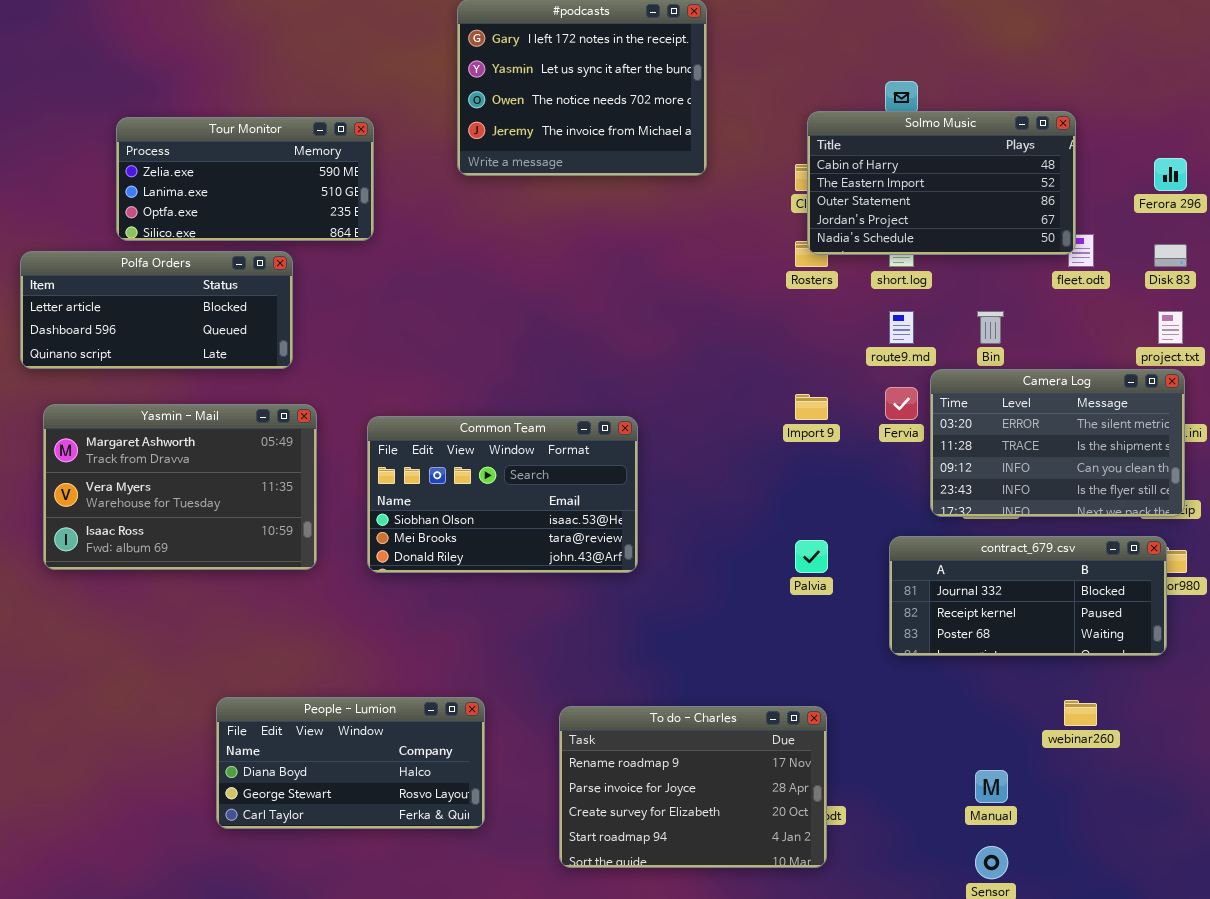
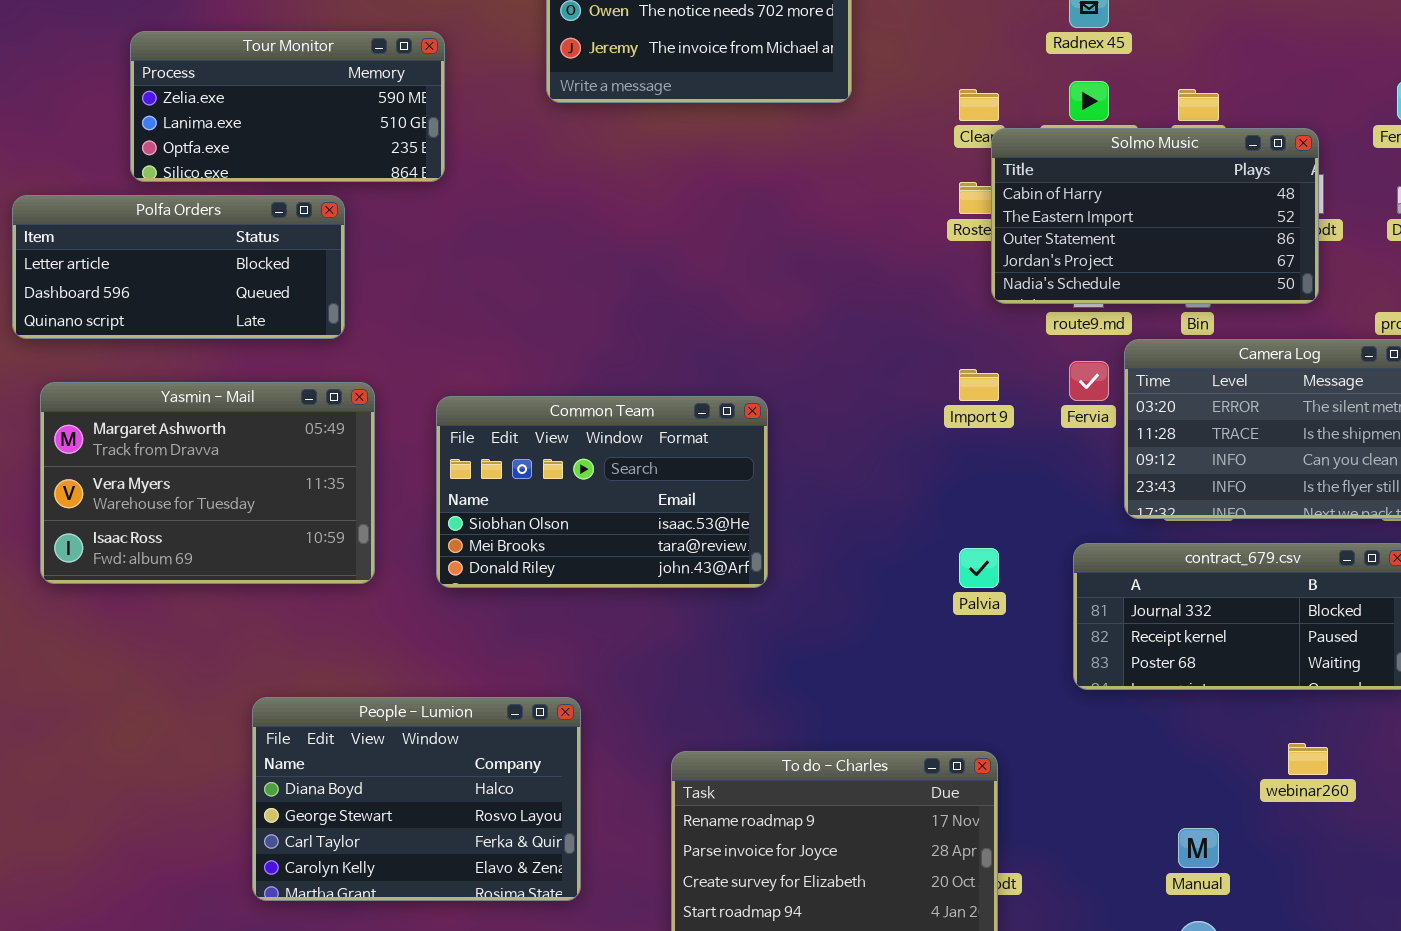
Solmo Music: [807,111,1076,255] -> [991,128,1319,304], moved
People - Lumion: [216,697,485,829] -> [252,697,581,901], resized

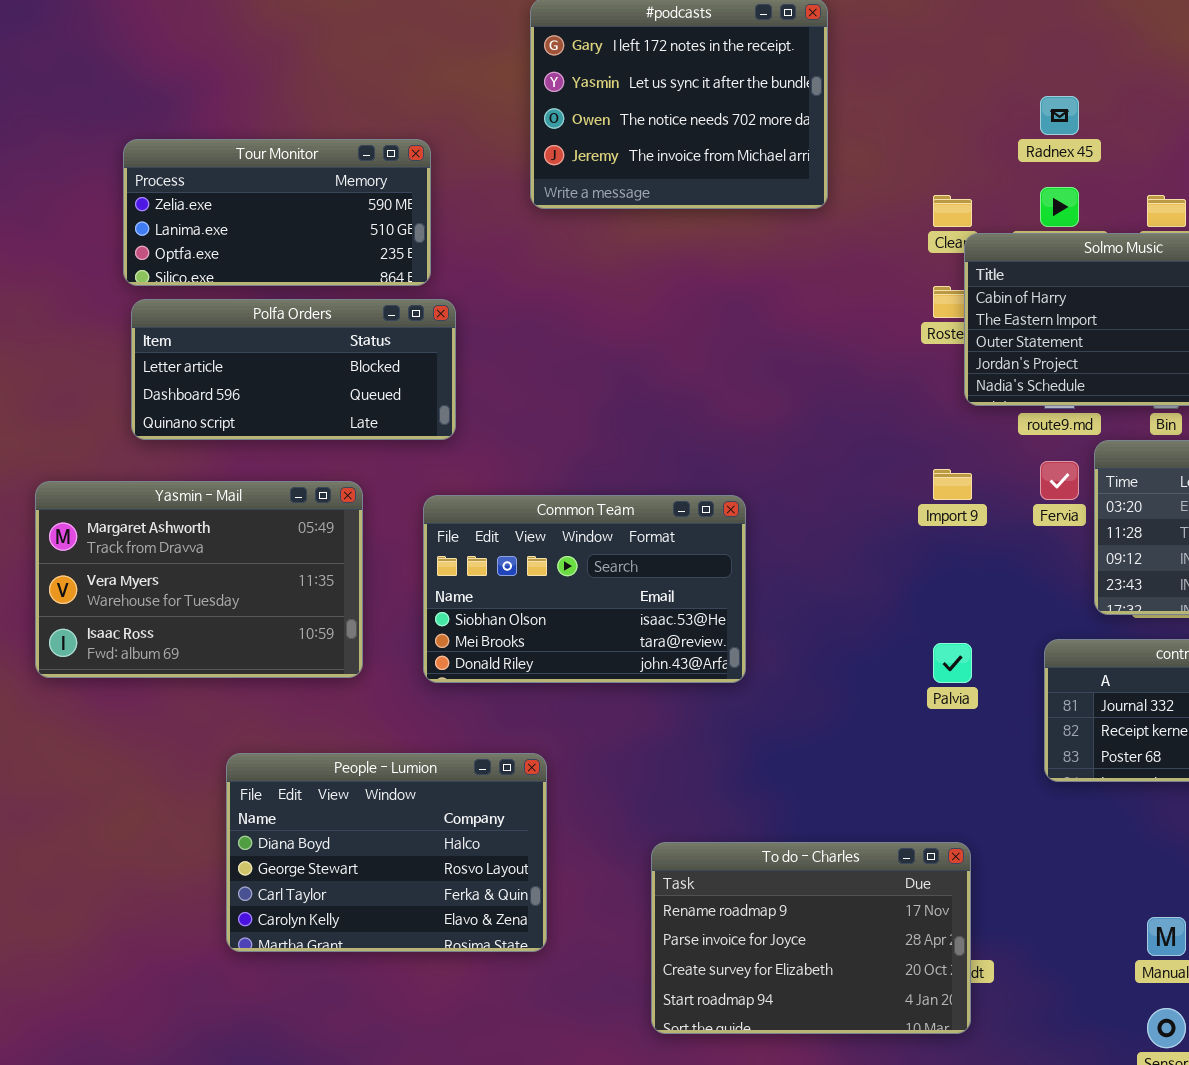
Polfa Orders: [12,195,345,339] -> [131,299,456,440], moved
People - Lumion: [252,697,581,901] -> [226,753,547,952], moved

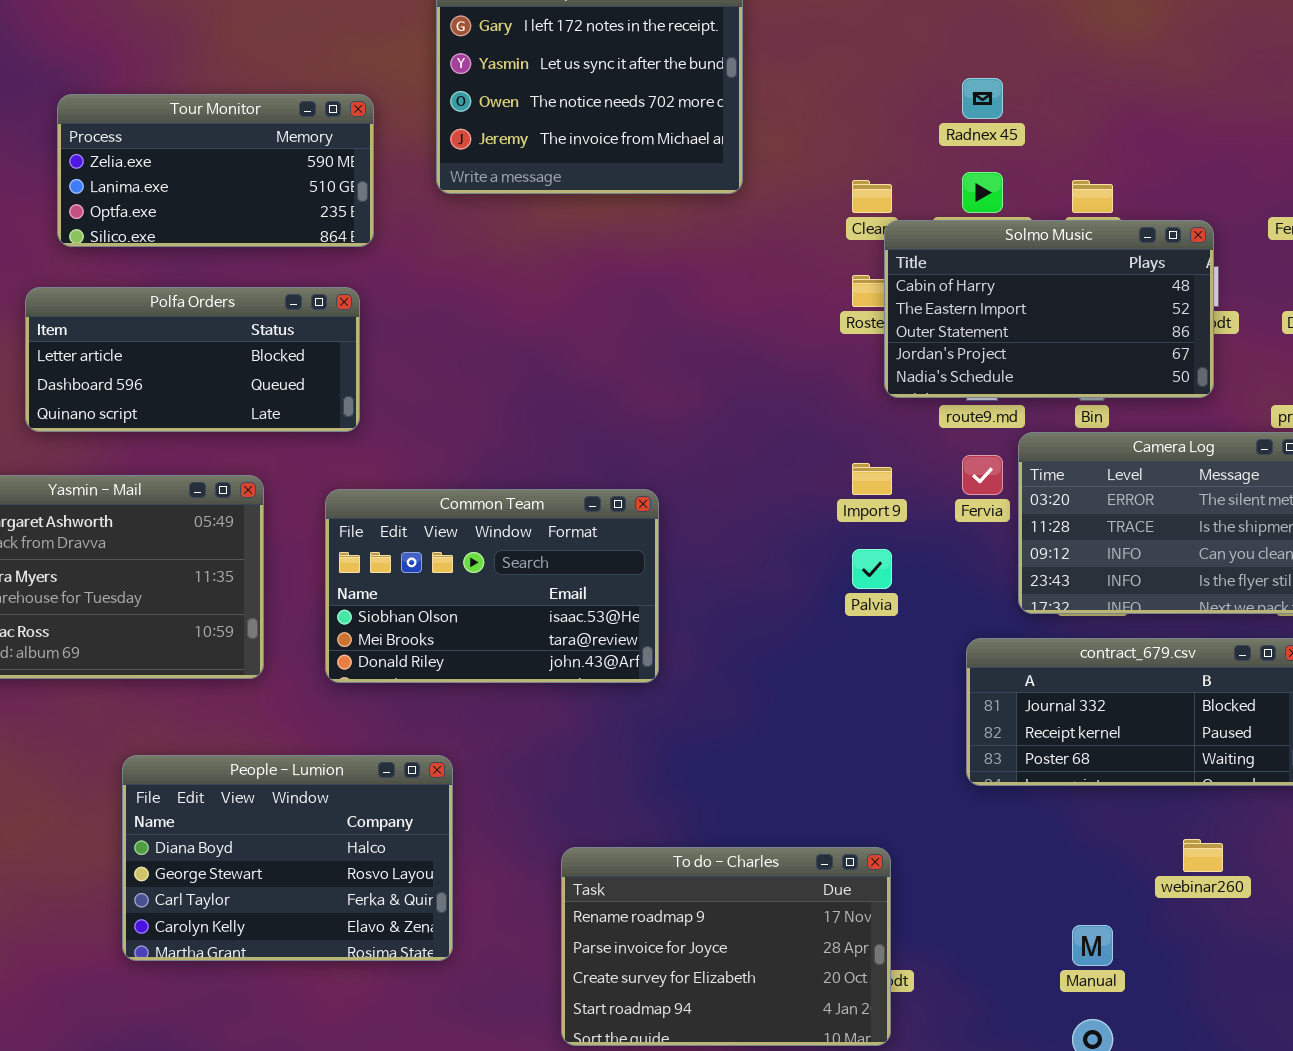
Tour Monitor: [123,139,431,286] -> [57,94,374,247], moved
Palvia: [933,643,972,683] -> [852,549,892,589], moved

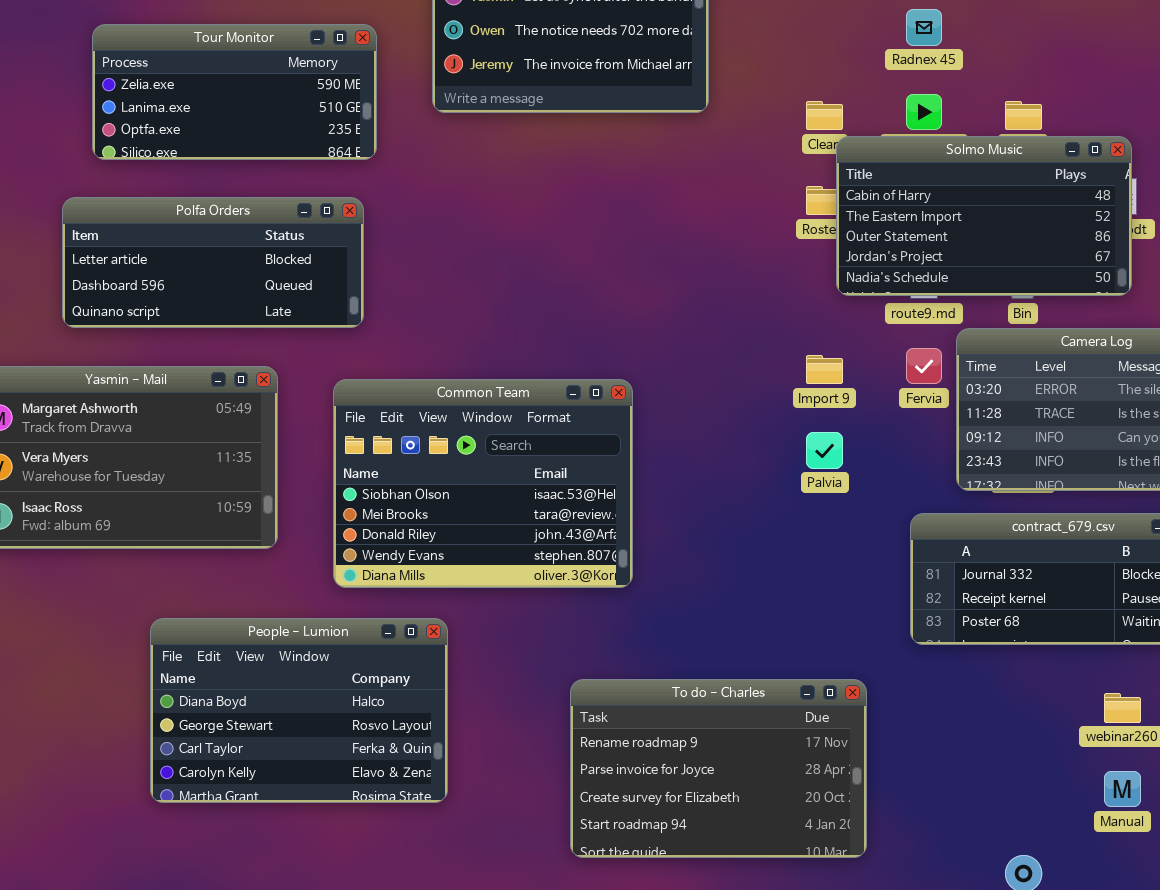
Common Team: [325,489,659,683] -> [333,379,633,588], resized
To do - Charles: [561,847,891,1046] -> [570,679,867,858], moved
Manual: [1072,925,1113,966] -> [1104,771,1141,807], moved

